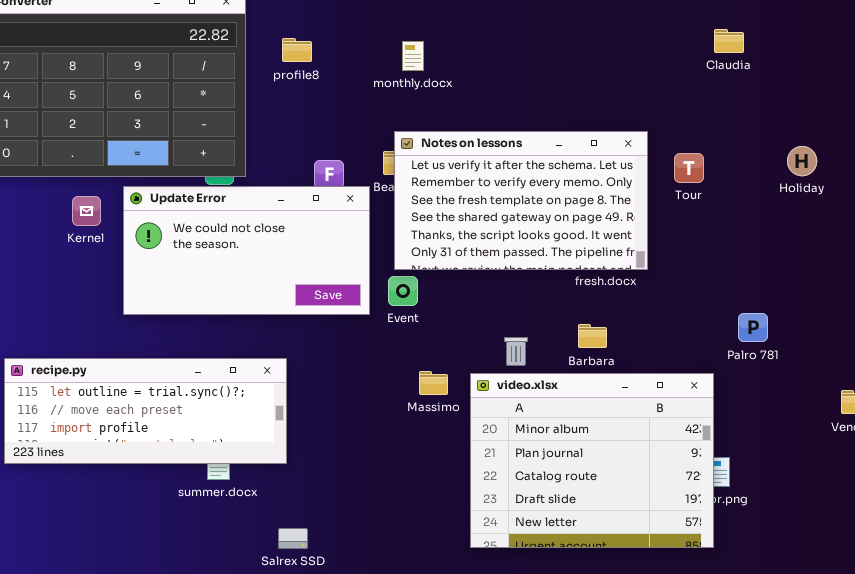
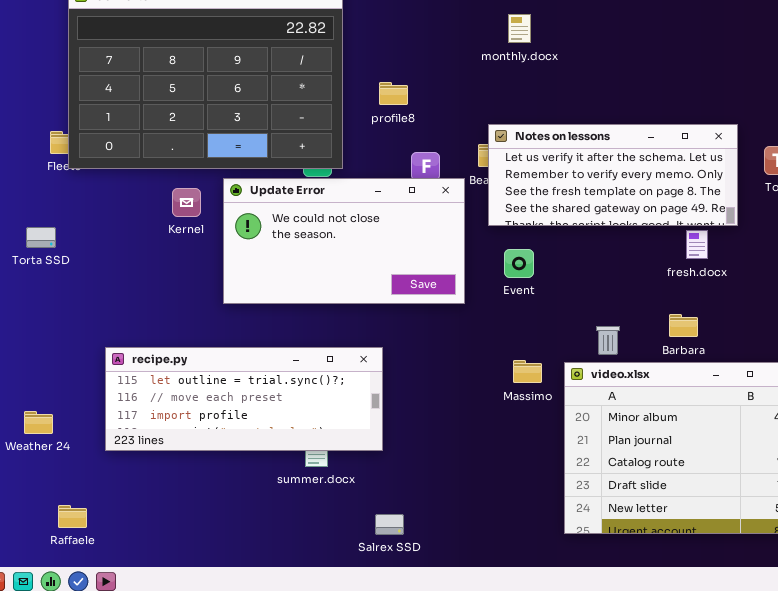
profile8: [282,38,312,62] -> [379,82,408,105], moved
monthly.docx: [402,41,424,71] -> [508,14,531,43], moved
Notes on lessons: [394,131,648,270] -> [488,124,738,226], resized
Event: [388,276,418,306] -> [504,249,534,278], moved

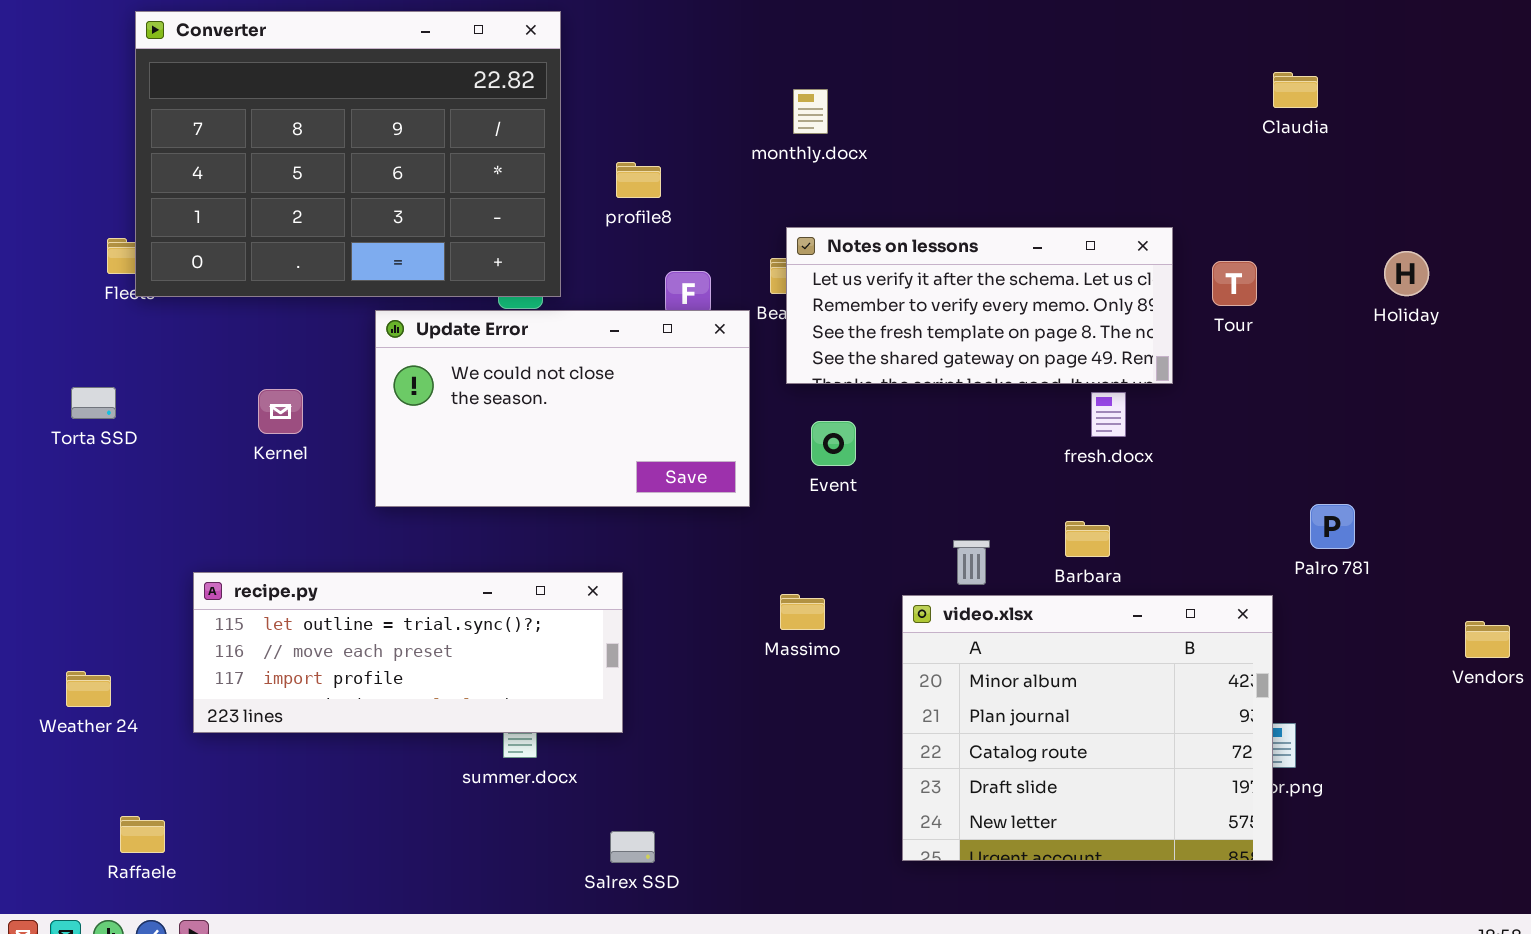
monthly.docx: [508,14,531,43] -> [793,89,828,134], moved
Kernel: [172,188,201,217] -> [258,389,303,434], moved
Massimo: [513,360,542,383] -> [780,594,825,630], moved

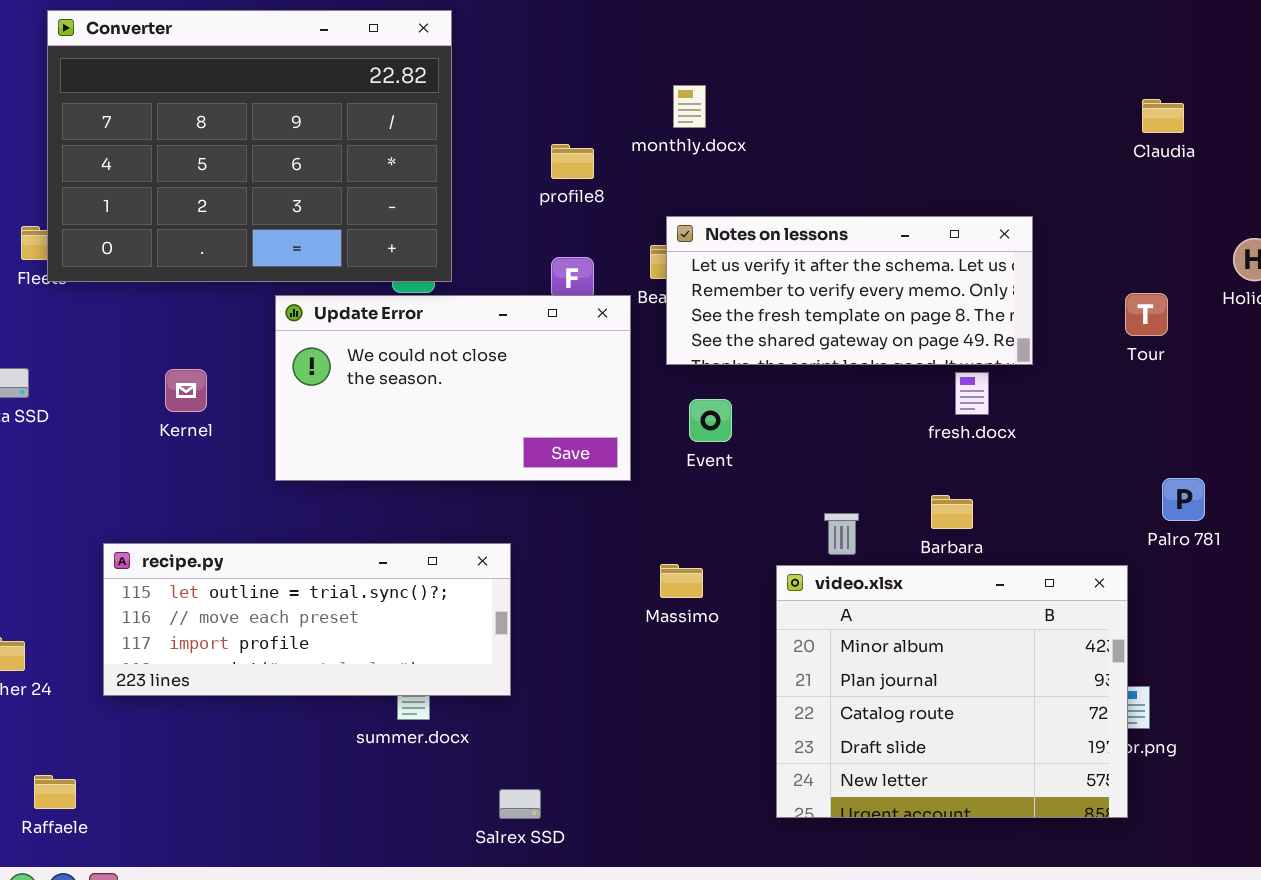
Claudia: [1273,72,1318,108] -> [1142,99,1184,133], moved
profile8: [616,162,661,198] -> [551,144,594,179], moved
Tour: [1212,261,1257,306] -> [1125,293,1168,336], moved

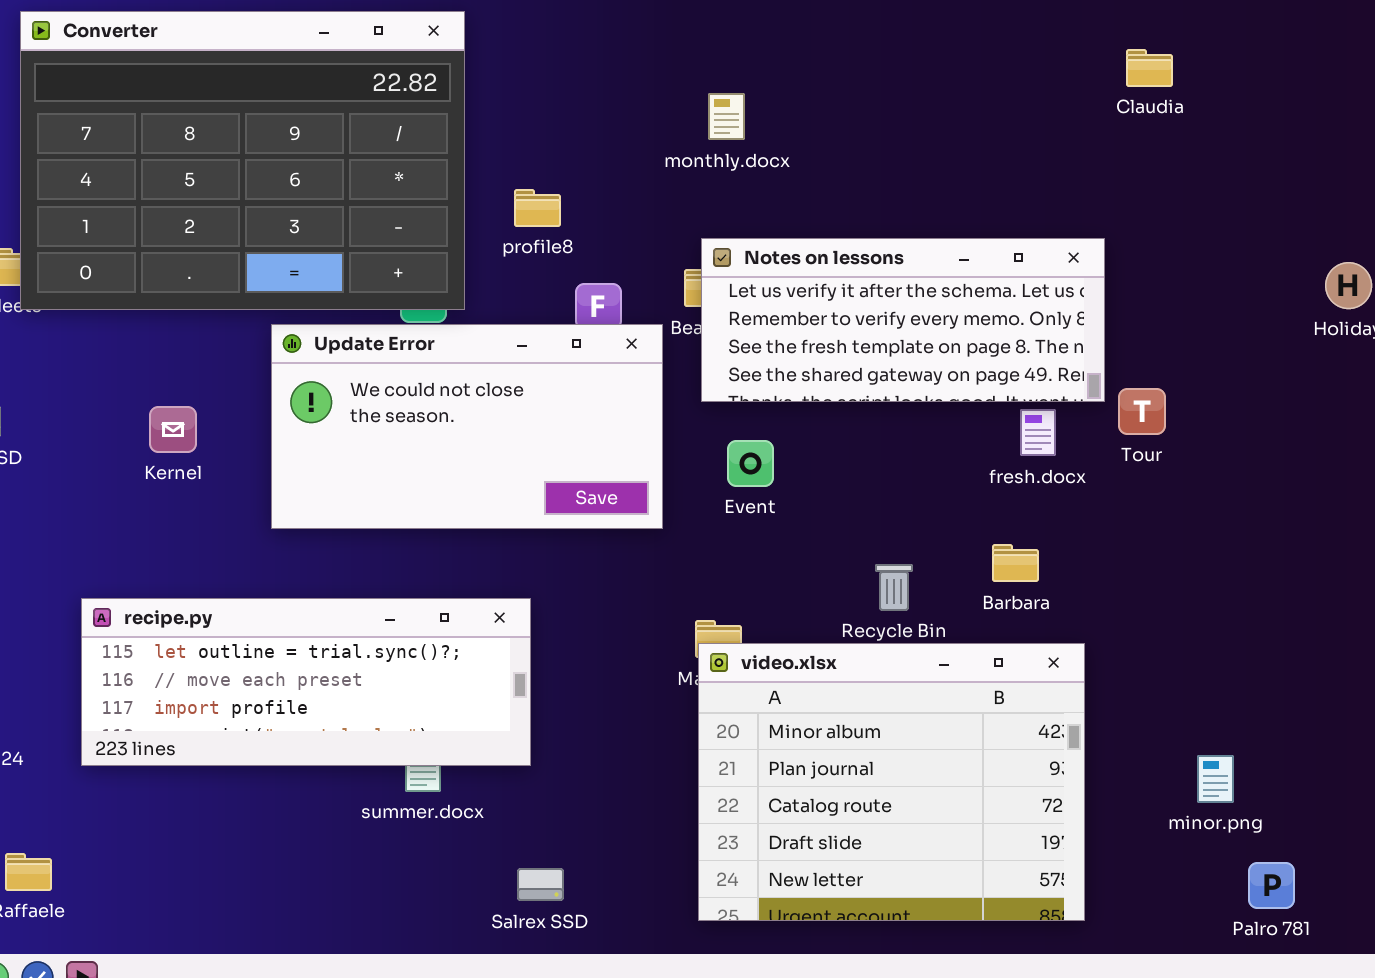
Claudia: [1142,99,1184,133] -> [1126,49,1173,87], moved
profile8: [551,144,594,179] -> [514,189,561,227], moved
Tour: [1125,293,1168,336] -> [1118,388,1166,435], moved
Palro 781: [1162,478,1205,521] -> [1248,862,1295,909], moved
video.xlsx: [776,565,1128,818] -> [698,643,1085,921], moved

